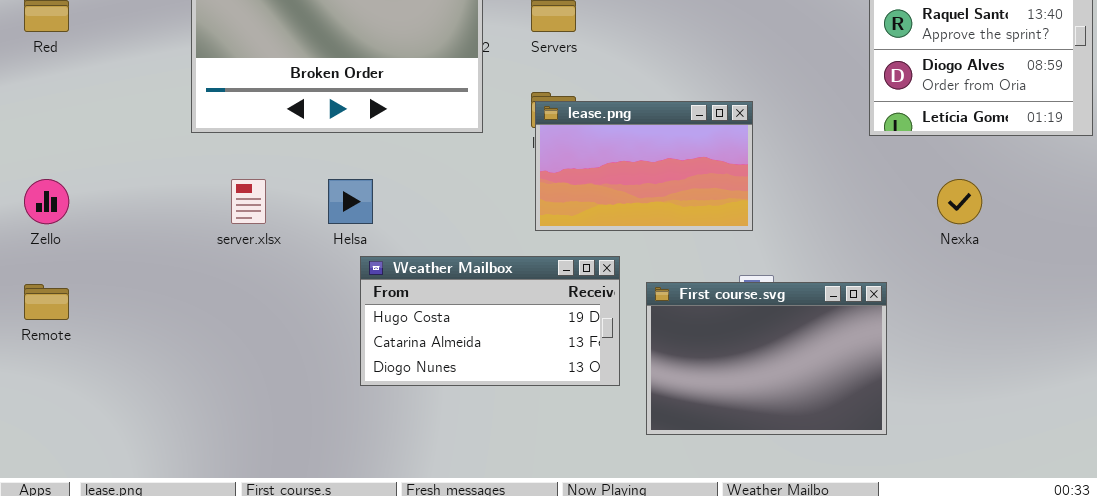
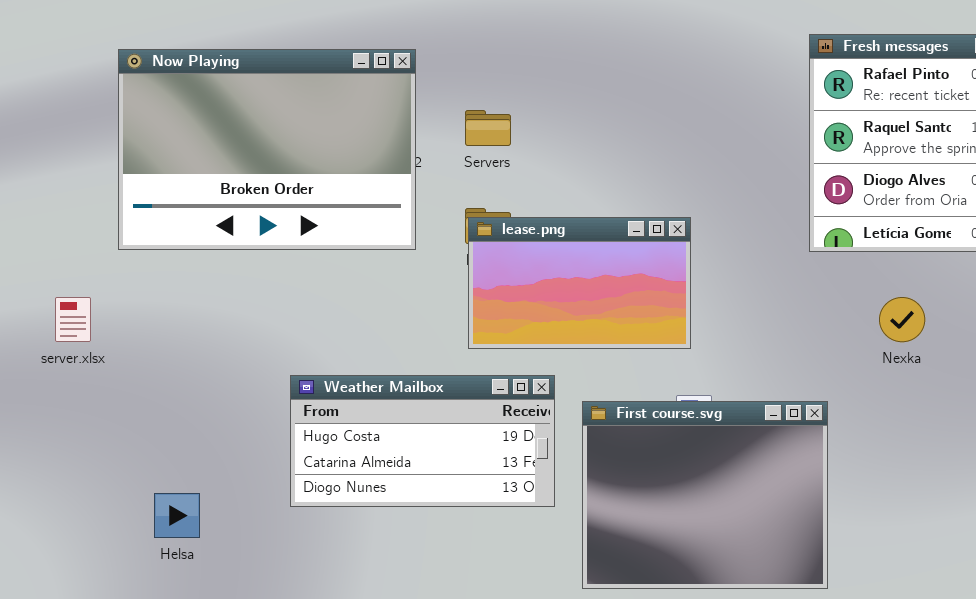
server.xlsx: [231,179,266,224] -> [55,297,91,342], moved
Helsa: [328,179,373,224] -> [154,493,200,538], moved
First course.svg: [646,282,887,435] -> [582,401,828,589], resized

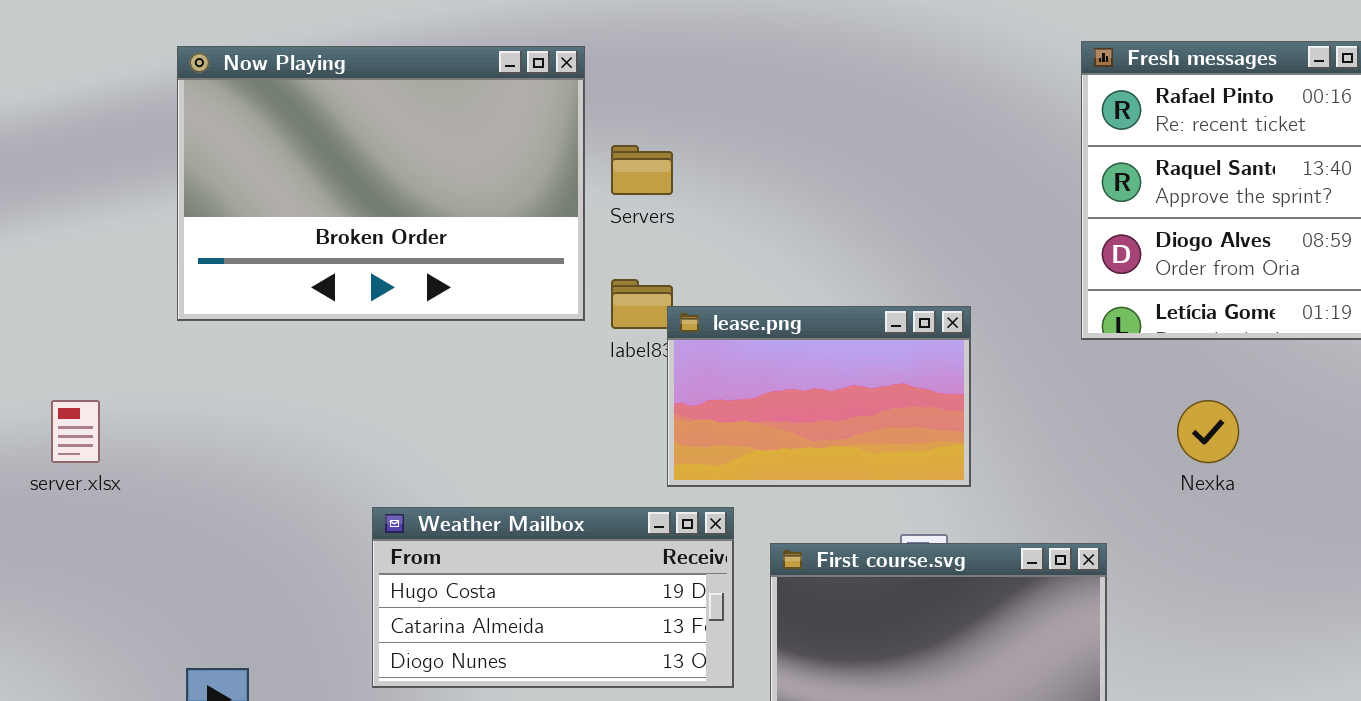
Now Playing: [118,49,416,250] -> [177,46,585,321], moved
lease.png: [468,217,691,349] -> [667,306,971,487], moved

